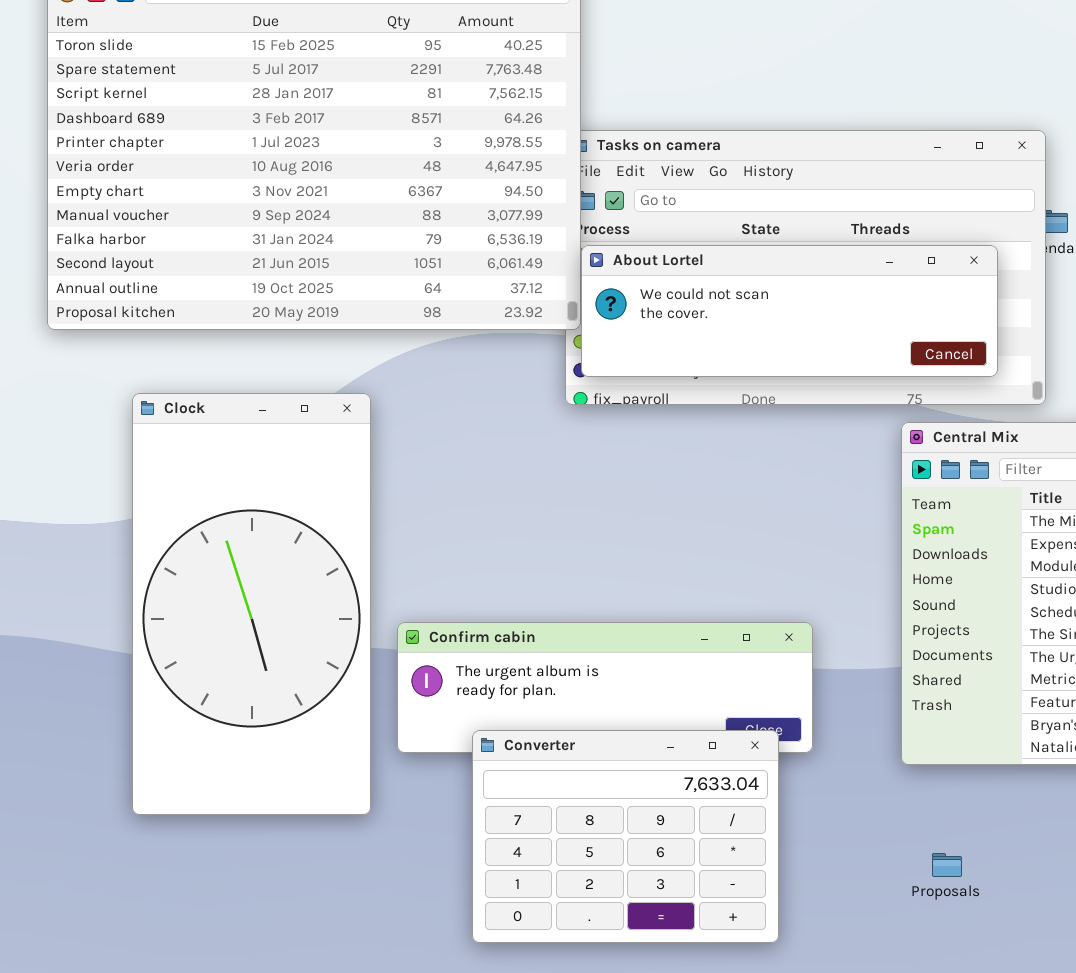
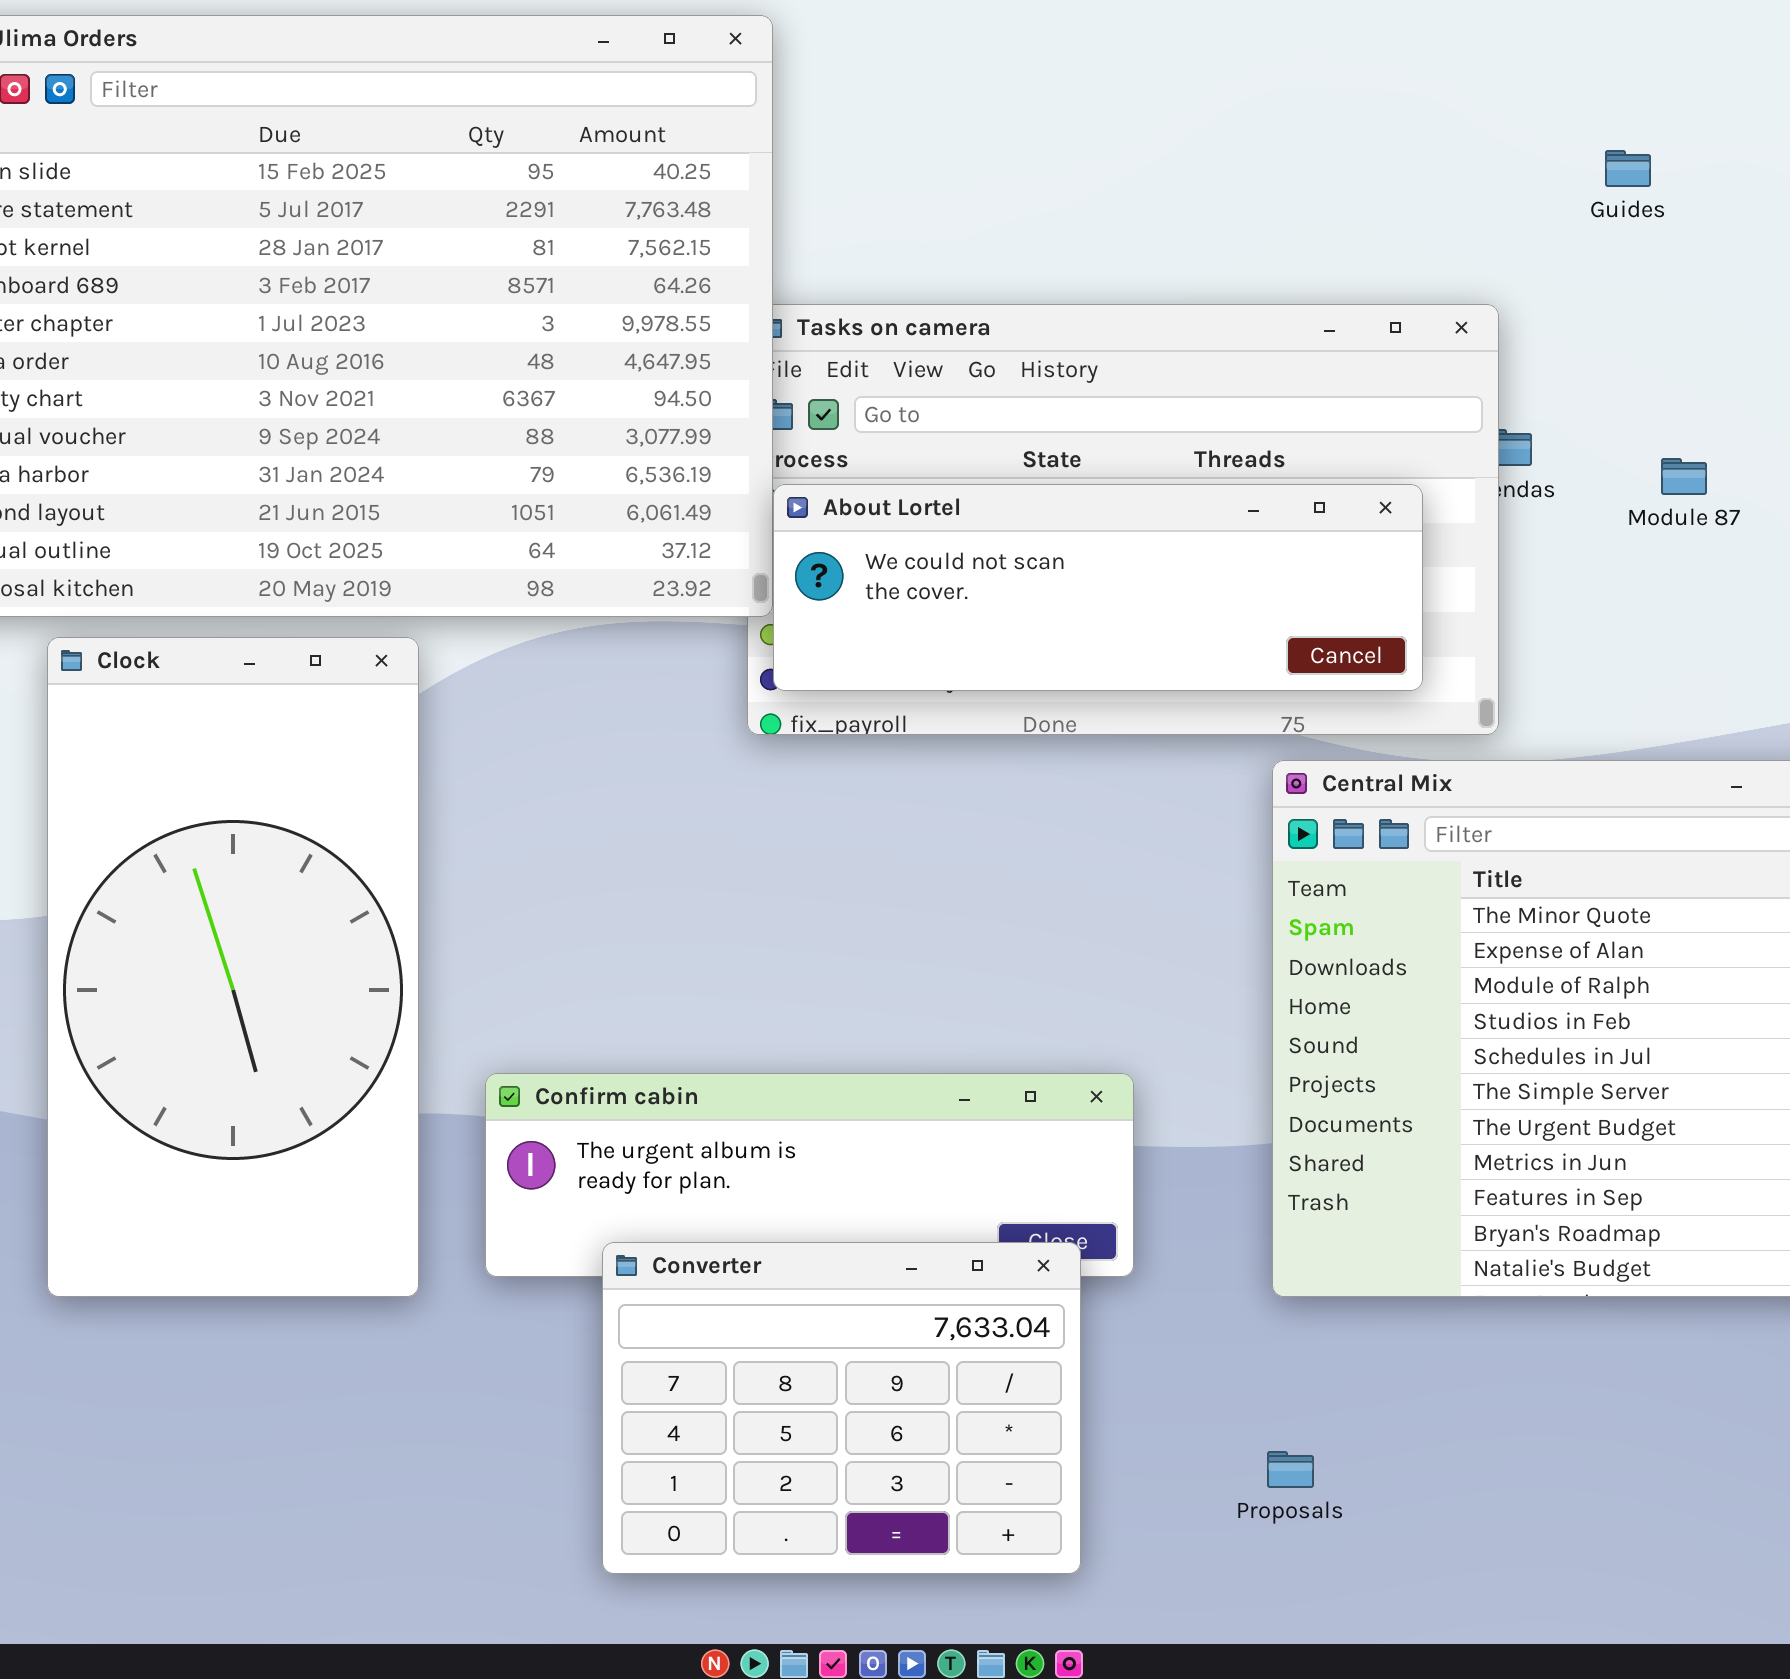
Clock: [132,393,371,815] -> [47,637,419,1297], moved
Proposals: [932,853,962,877] -> [1267,1451,1314,1488], moved

